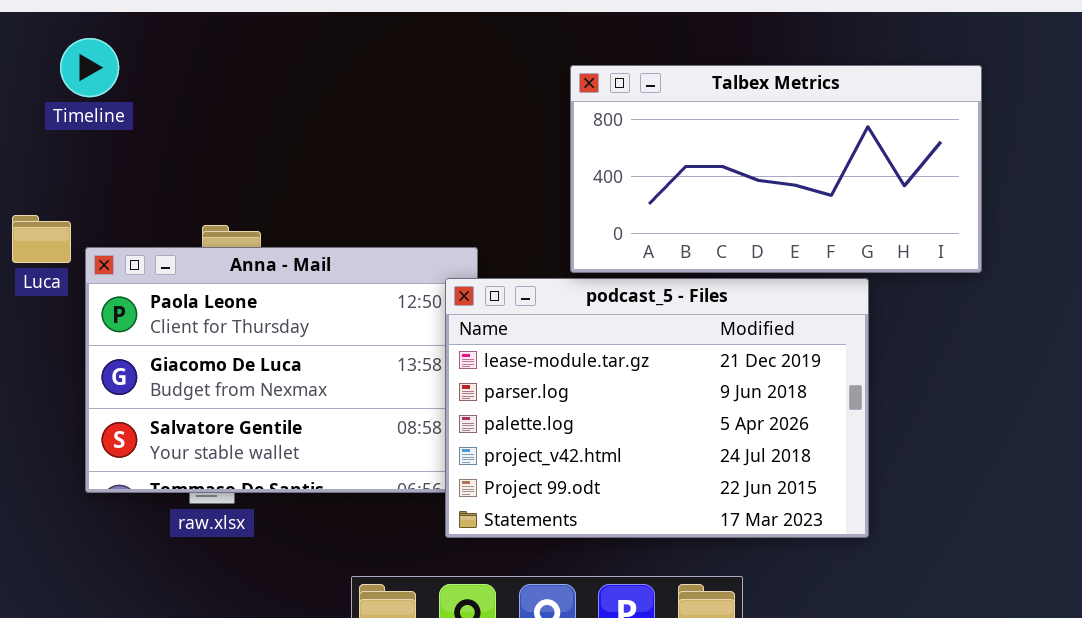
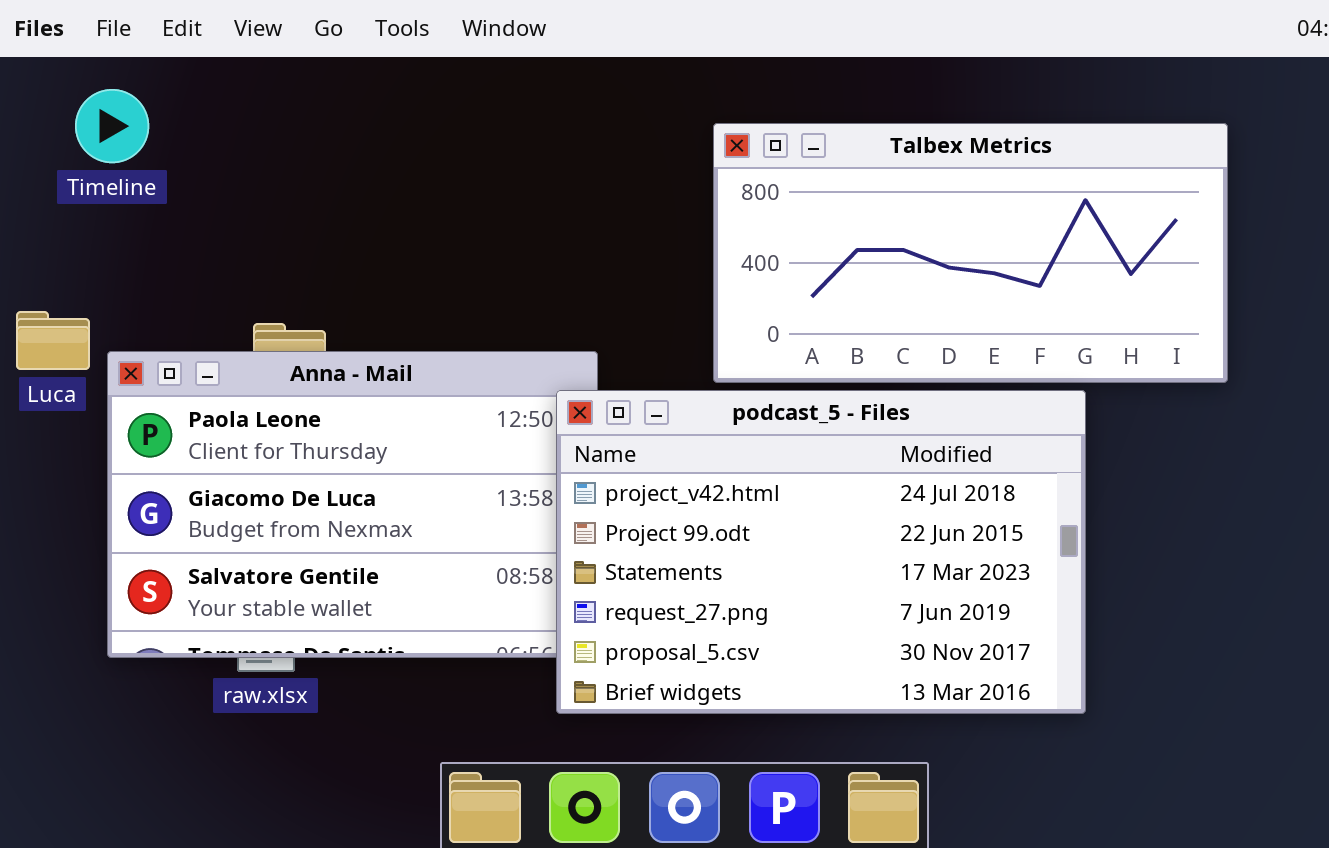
podcast_5 - Files: [445,278,869,538] -> [556,390,1086,714], scrolled down 3 rows

